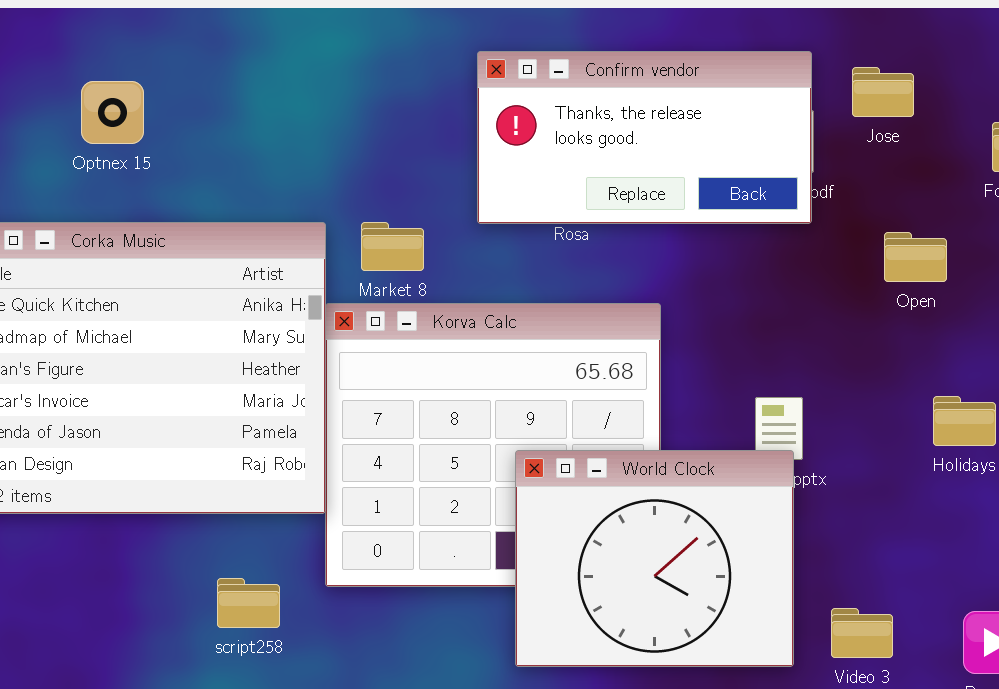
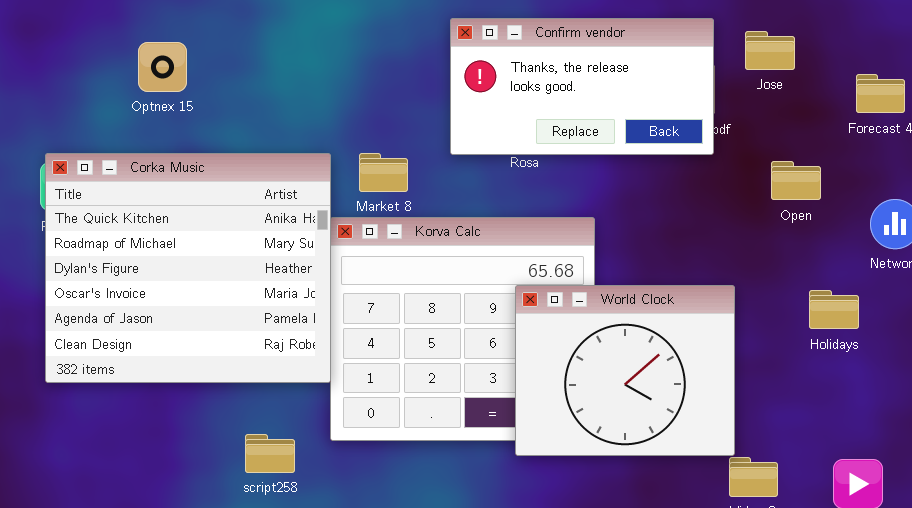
World Clock: [515,450,794,667] -> [515,285,735,456], moved

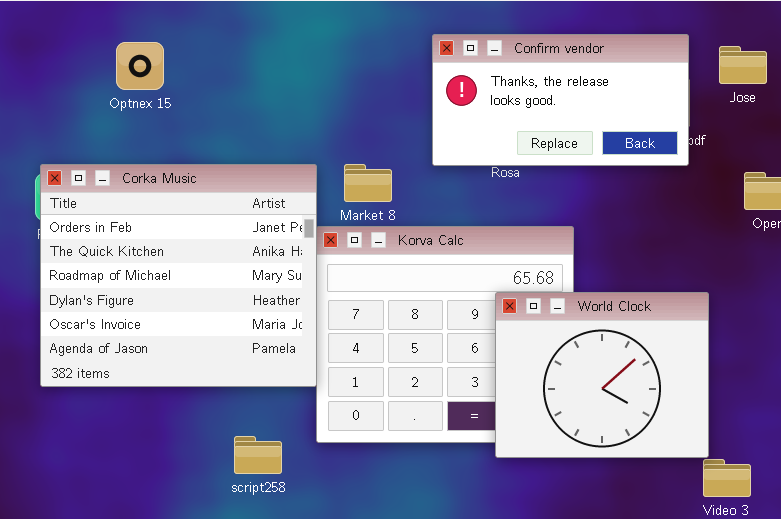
Optnex 15: [138,42,187,92] -> [116,42,164,90], moved
Corka Music: [45,153,331,383] -> [40,164,317,387], scrolled up 1 row

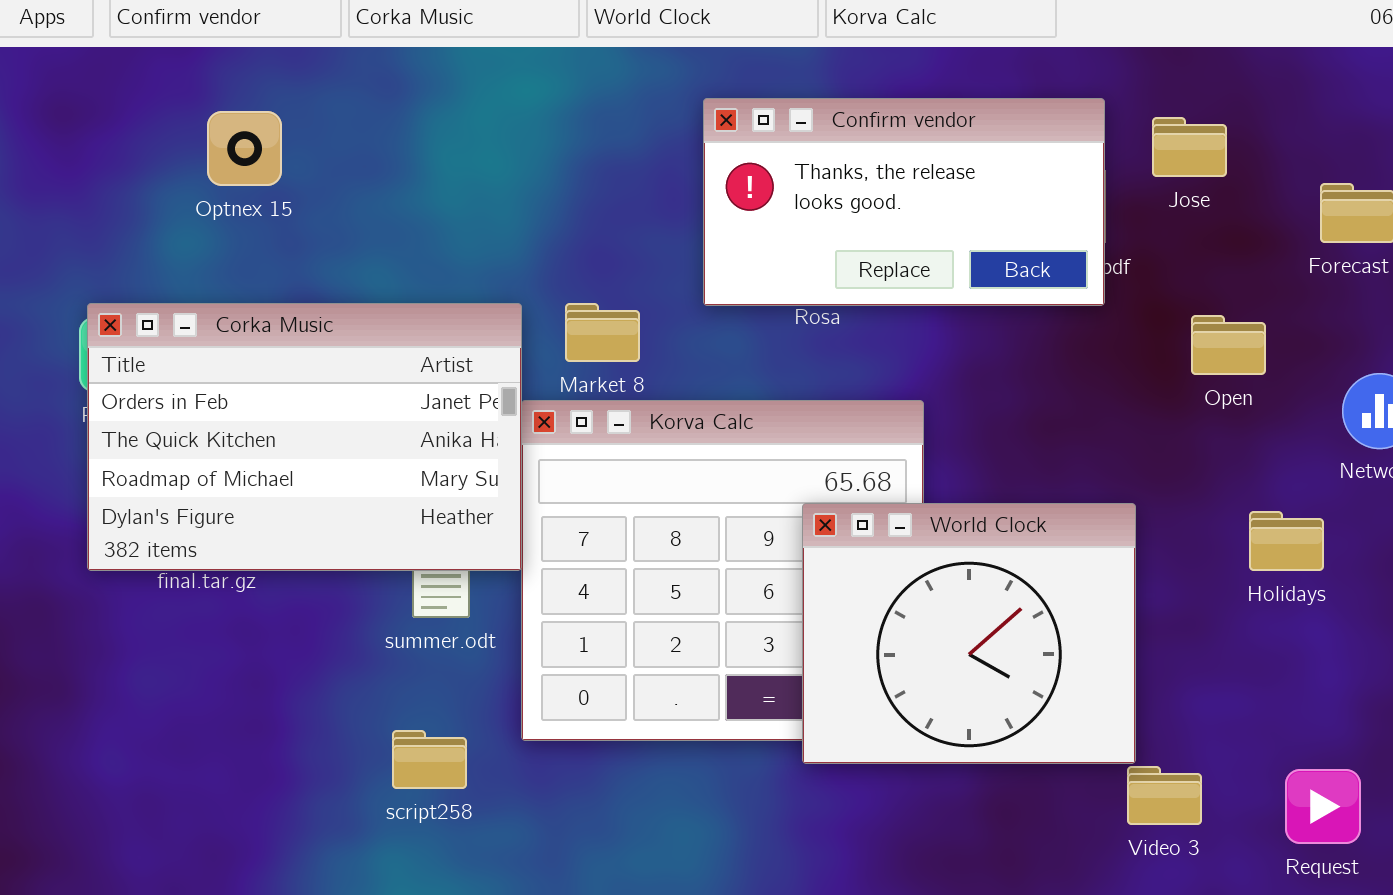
Corka Music: [40,164,317,387] -> [87,303,522,571], resized

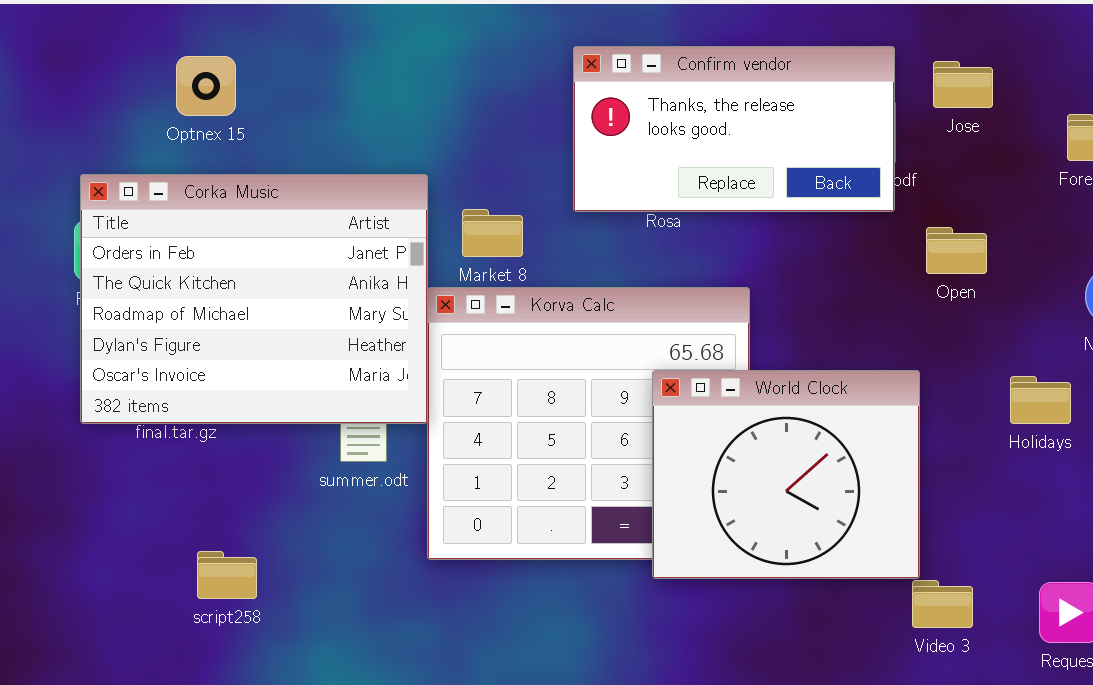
Corka Music: [87,303,522,571] -> [80,174,428,424], resized
Open: [1191,315,1266,375] -> [926,227,987,274], moved
script258: [392,730,467,789] -> [197,551,257,599], moved

